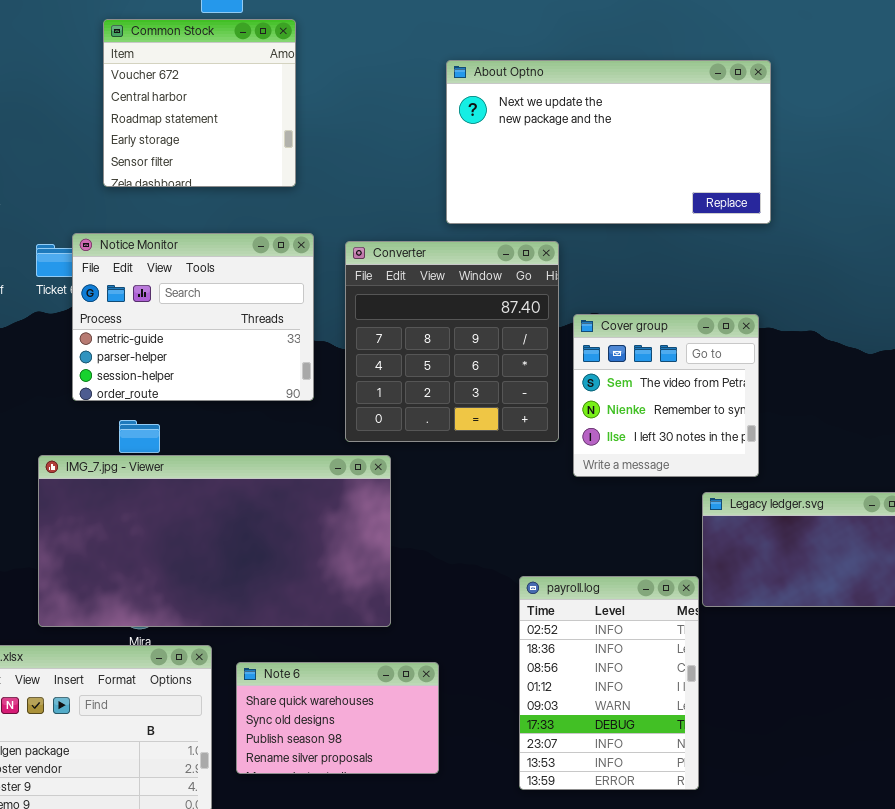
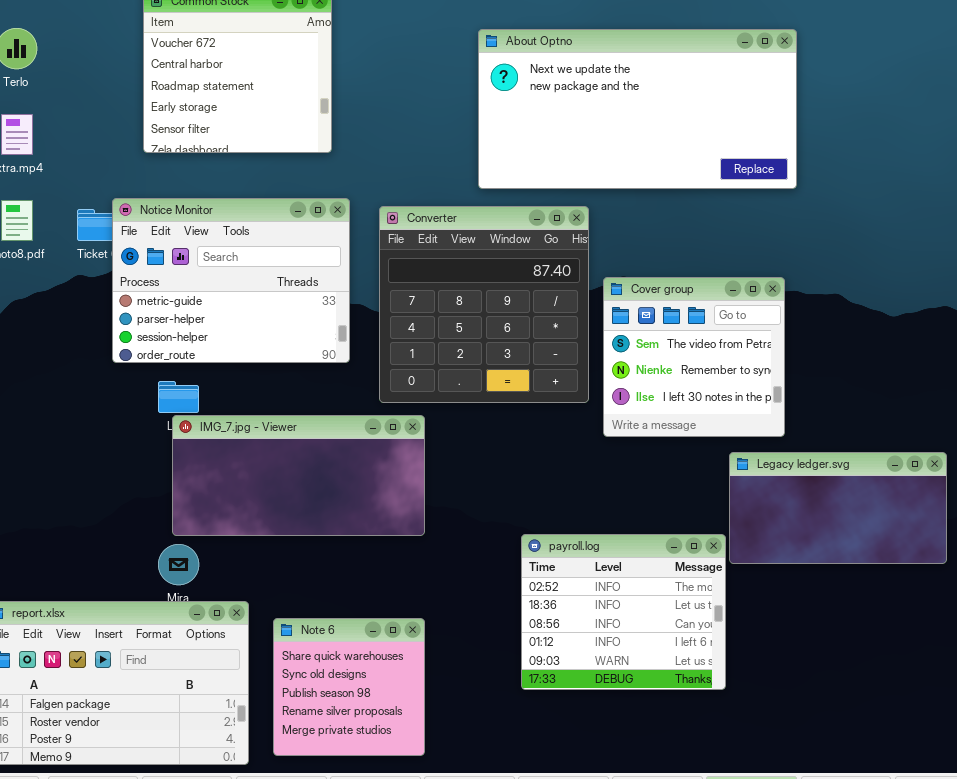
IMG_7.jpg - Viewer: [38,455,391,627] -> [172,415,425,536], resized
payroll.log: [519,576,699,790] -> [521,534,726,690], resized
Note 6: [236,662,439,774] -> [273,618,425,756], resized

